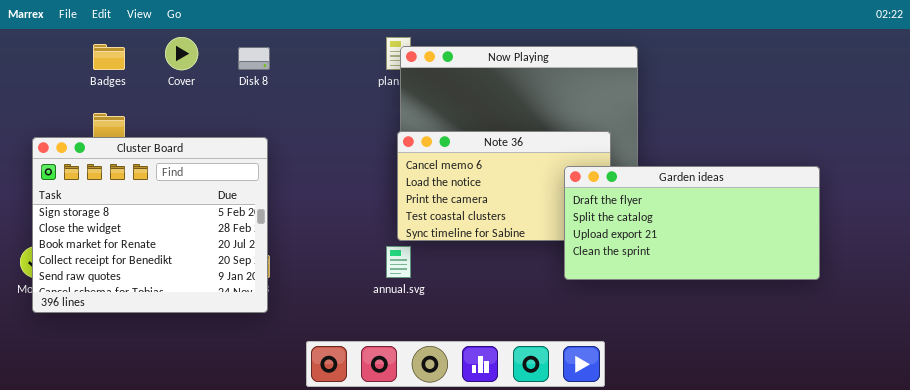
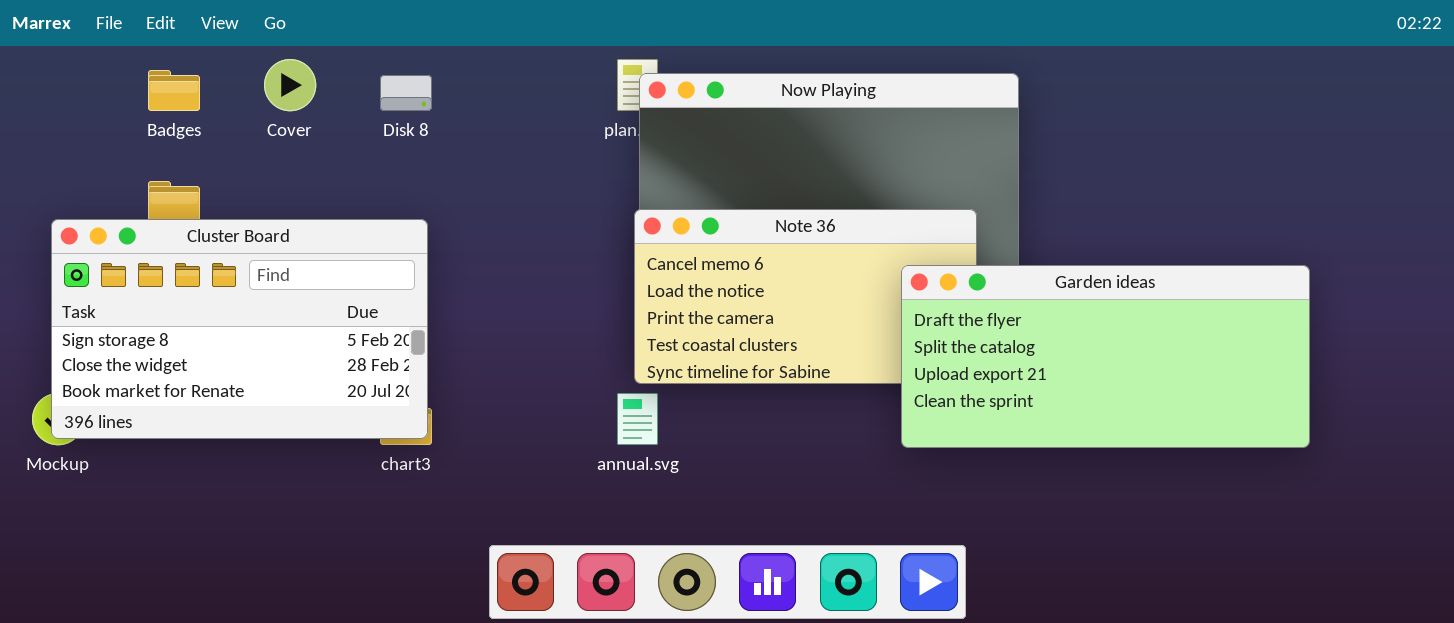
Cluster Board: [32,137,268,313] -> [51,219,428,439], resized

